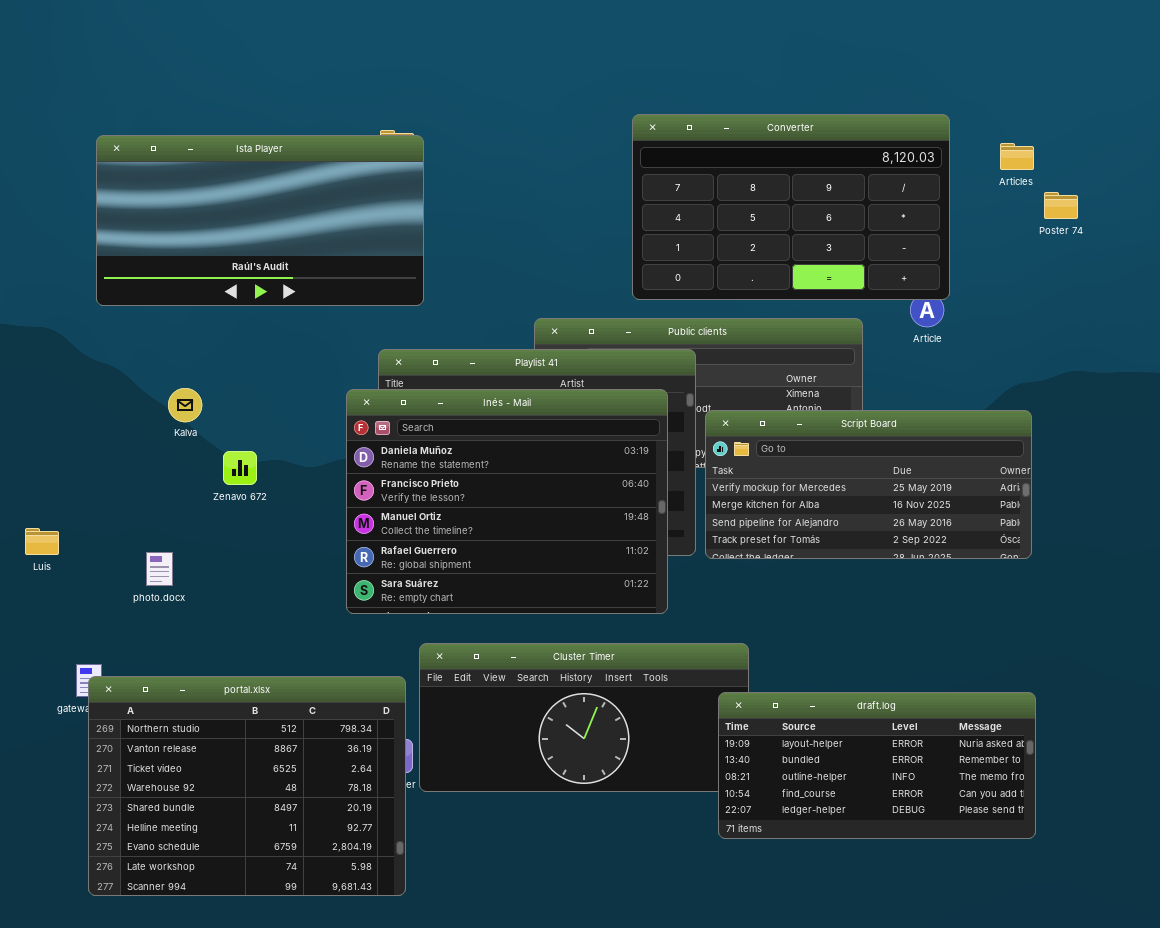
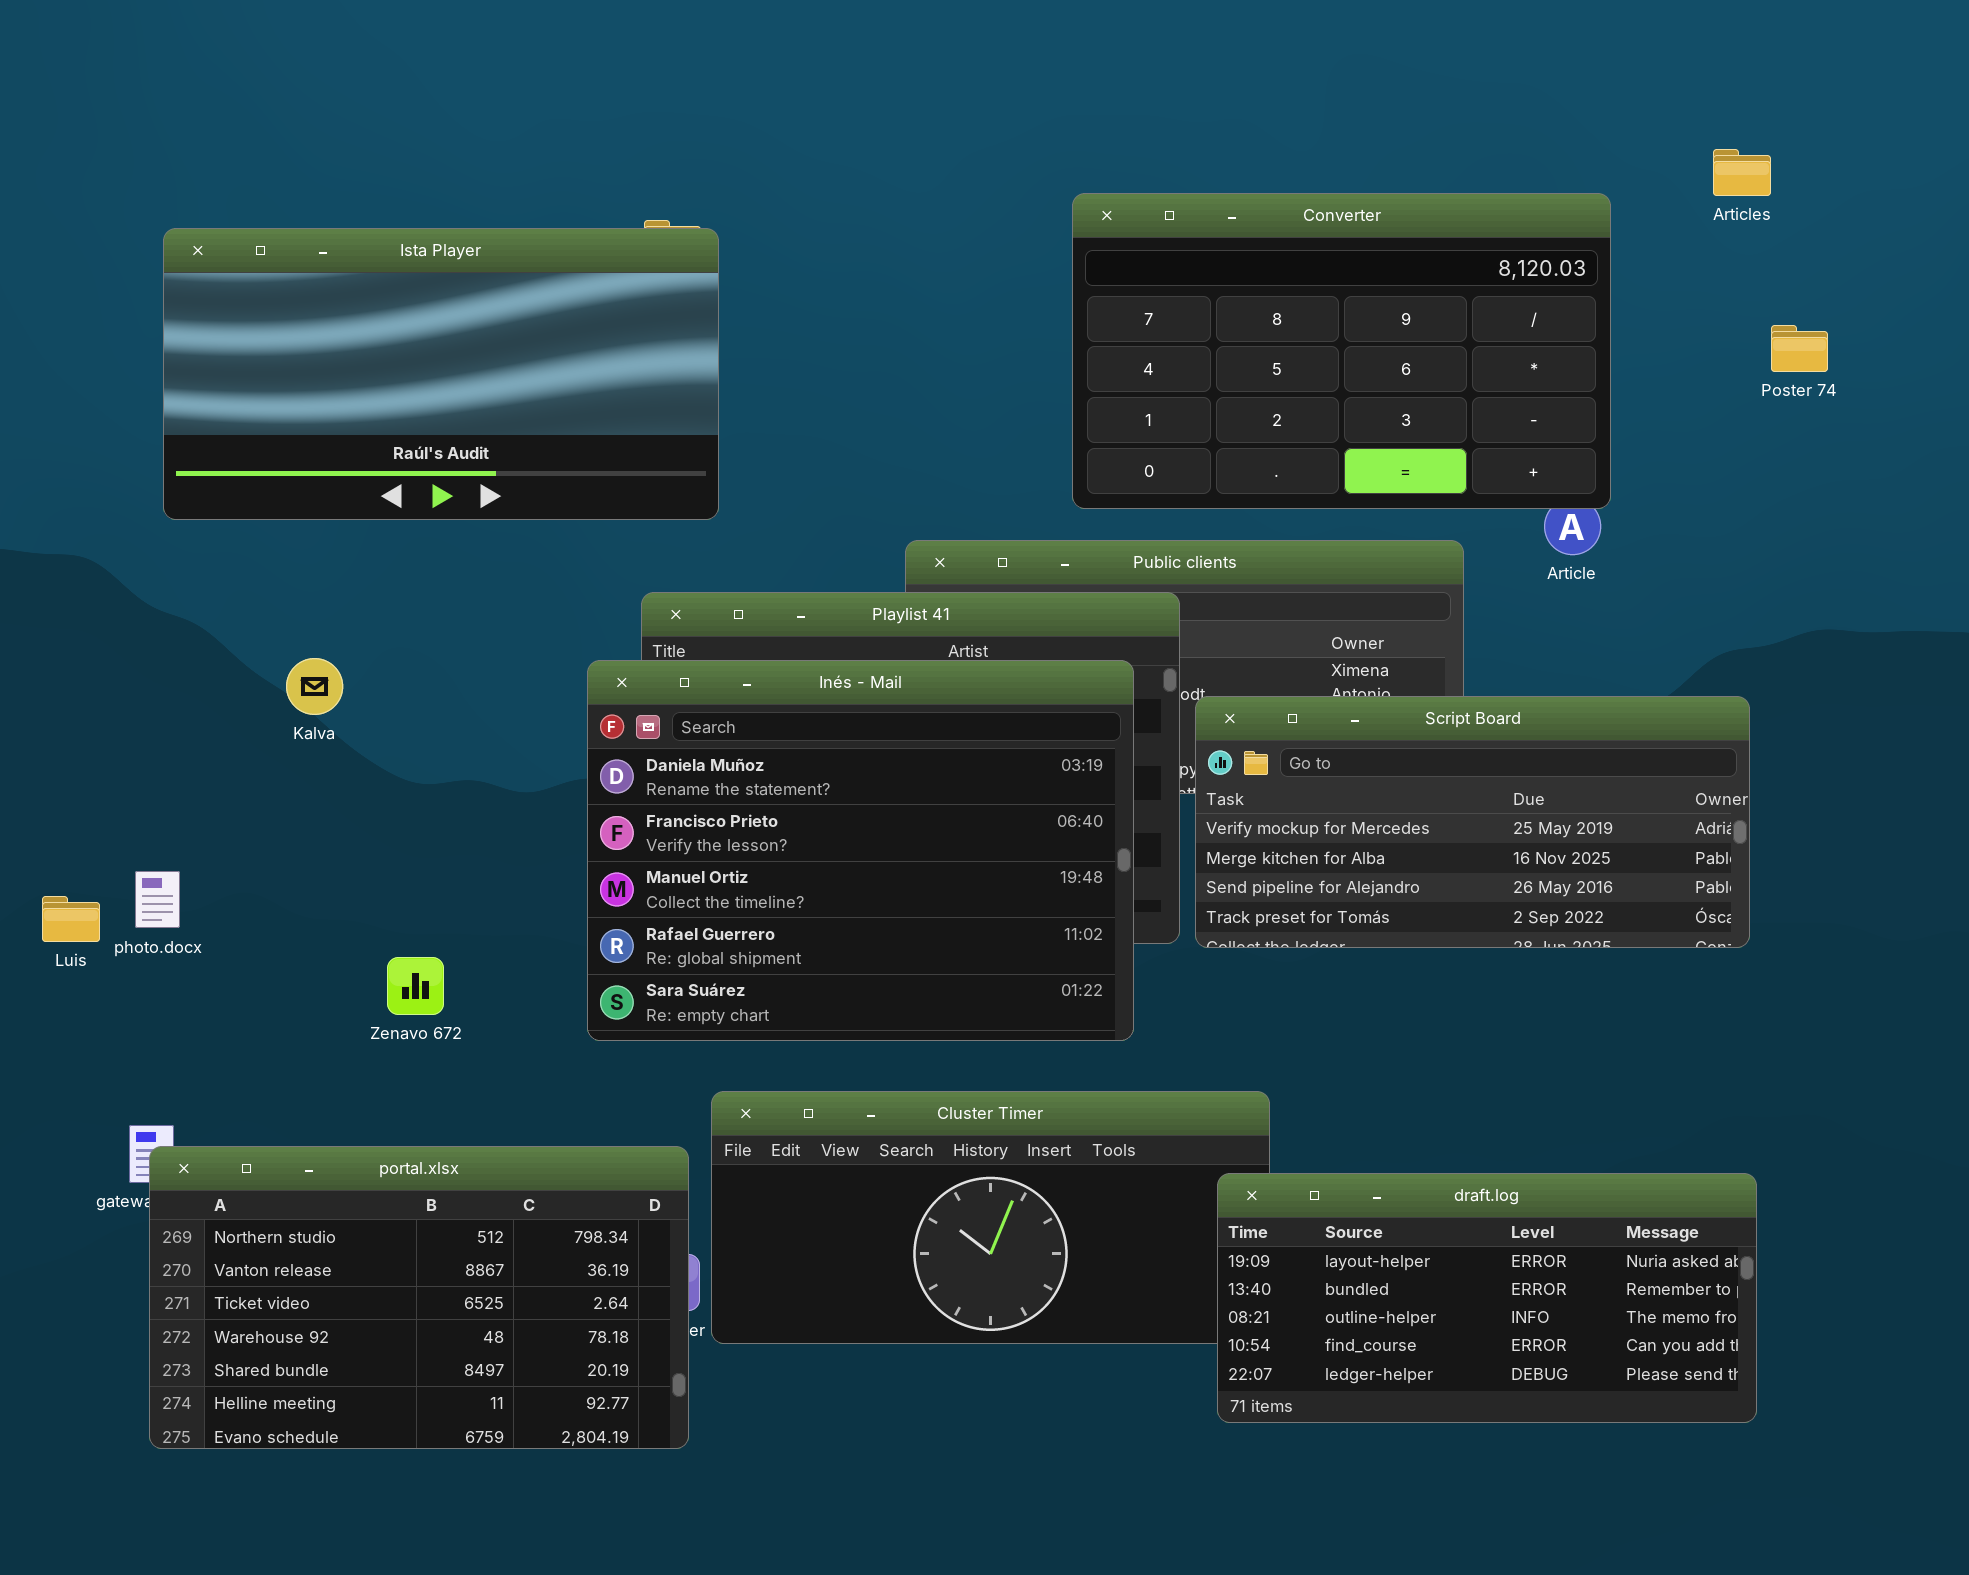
Articles: [1000,143,1034,170] -> [1713,149,1771,196], moved
Zenavo 672: [223,451,257,485] -> [387,957,444,1015], moved
photo.docx: [146,552,173,586] -> [135,871,180,928], moved
portal.xlsx: [88,676,406,896] -> [149,1146,689,1449], resized

